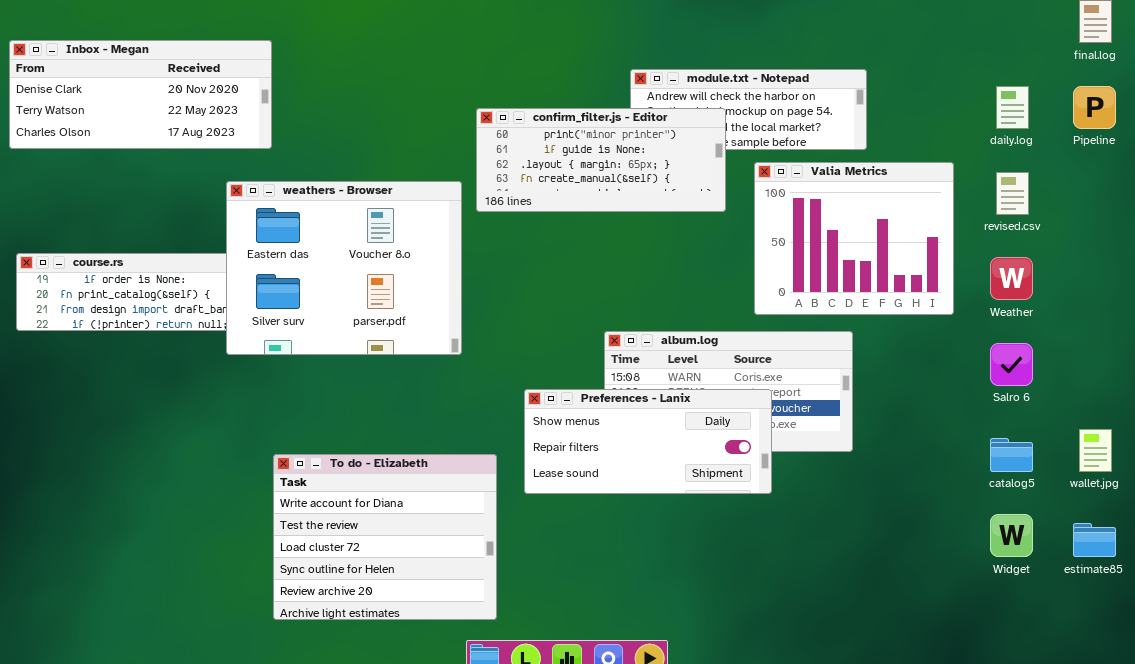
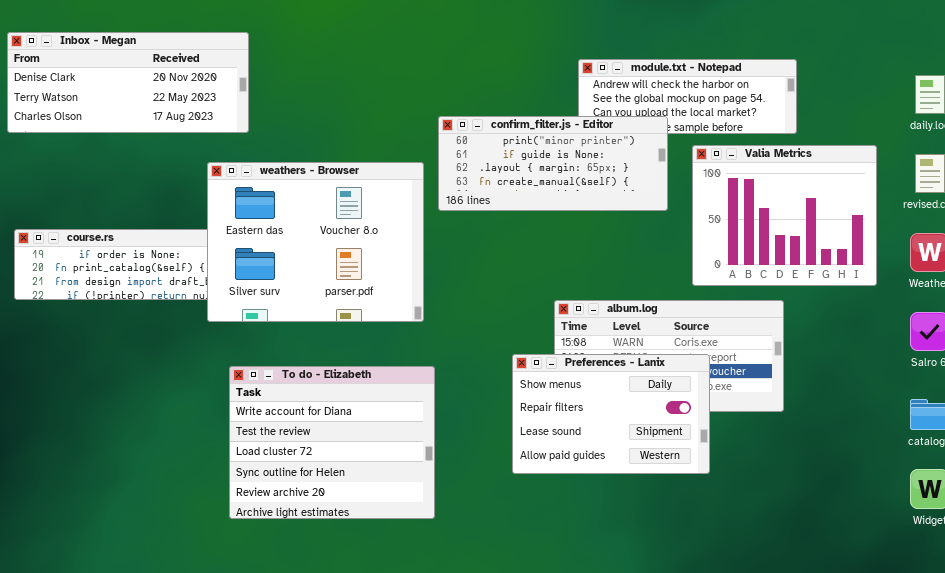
confirm_filter.js - Editor: [476,108,726,212] -> [438,116,668,211], moved
Preferences - Lanix: [524,389,772,494] -> [512,354,710,474], resized
To do - Elizabeth: [273,454,497,620] -> [229,366,435,519], moved

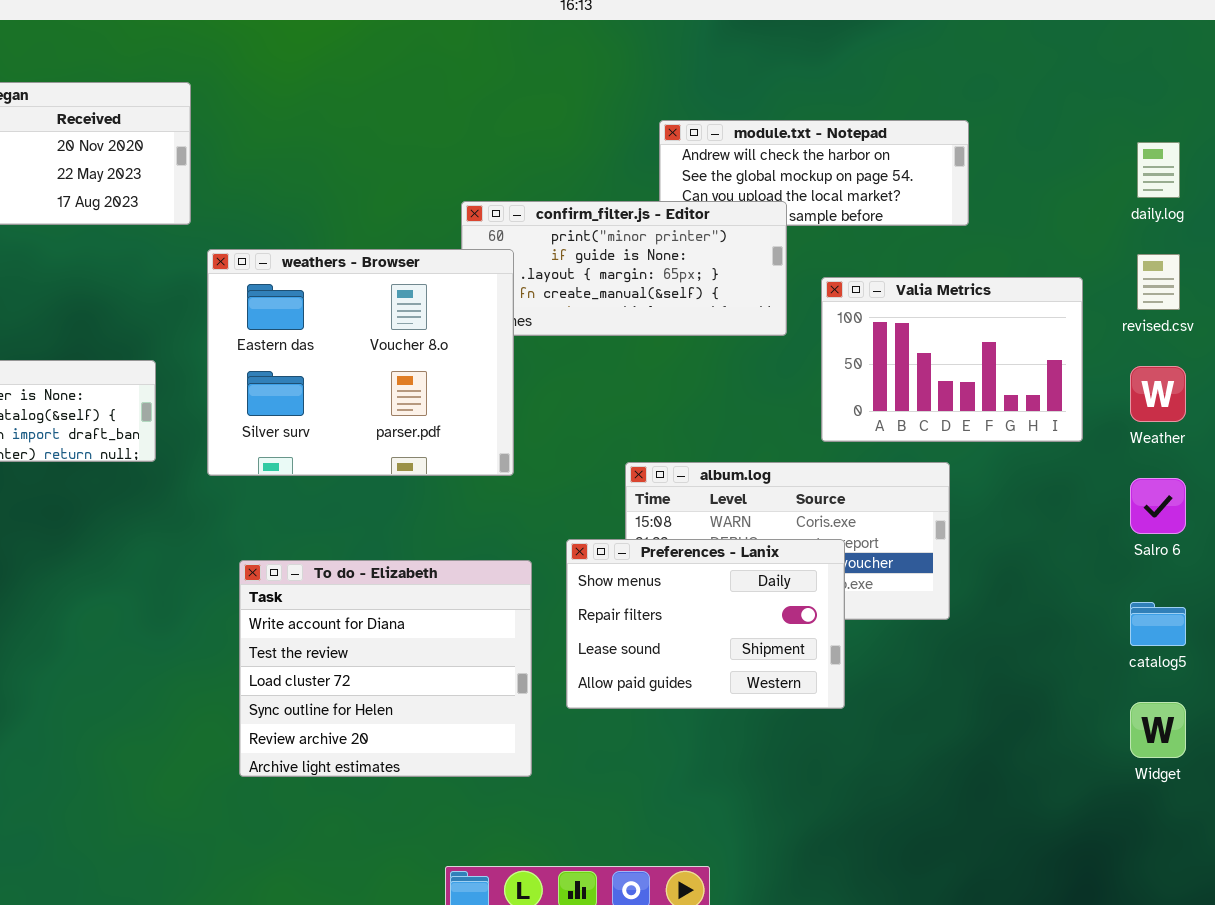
Valia Metrics: [692,145,877,286] -> [821,277,1083,442], resized
weathers - Browser: [207,162,424,322] -> [207,249,514,476], moved
To do - Elizabeth: [229,366,435,519] -> [239,560,532,777], moved

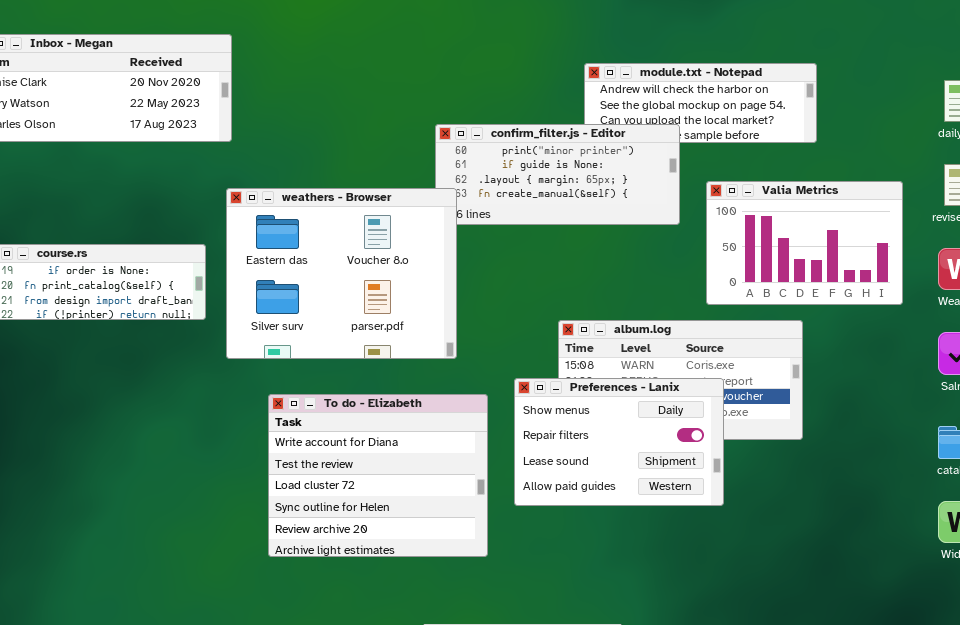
weathers - Browser: [207,249,514,476] -> [226,188,457,359], moved

